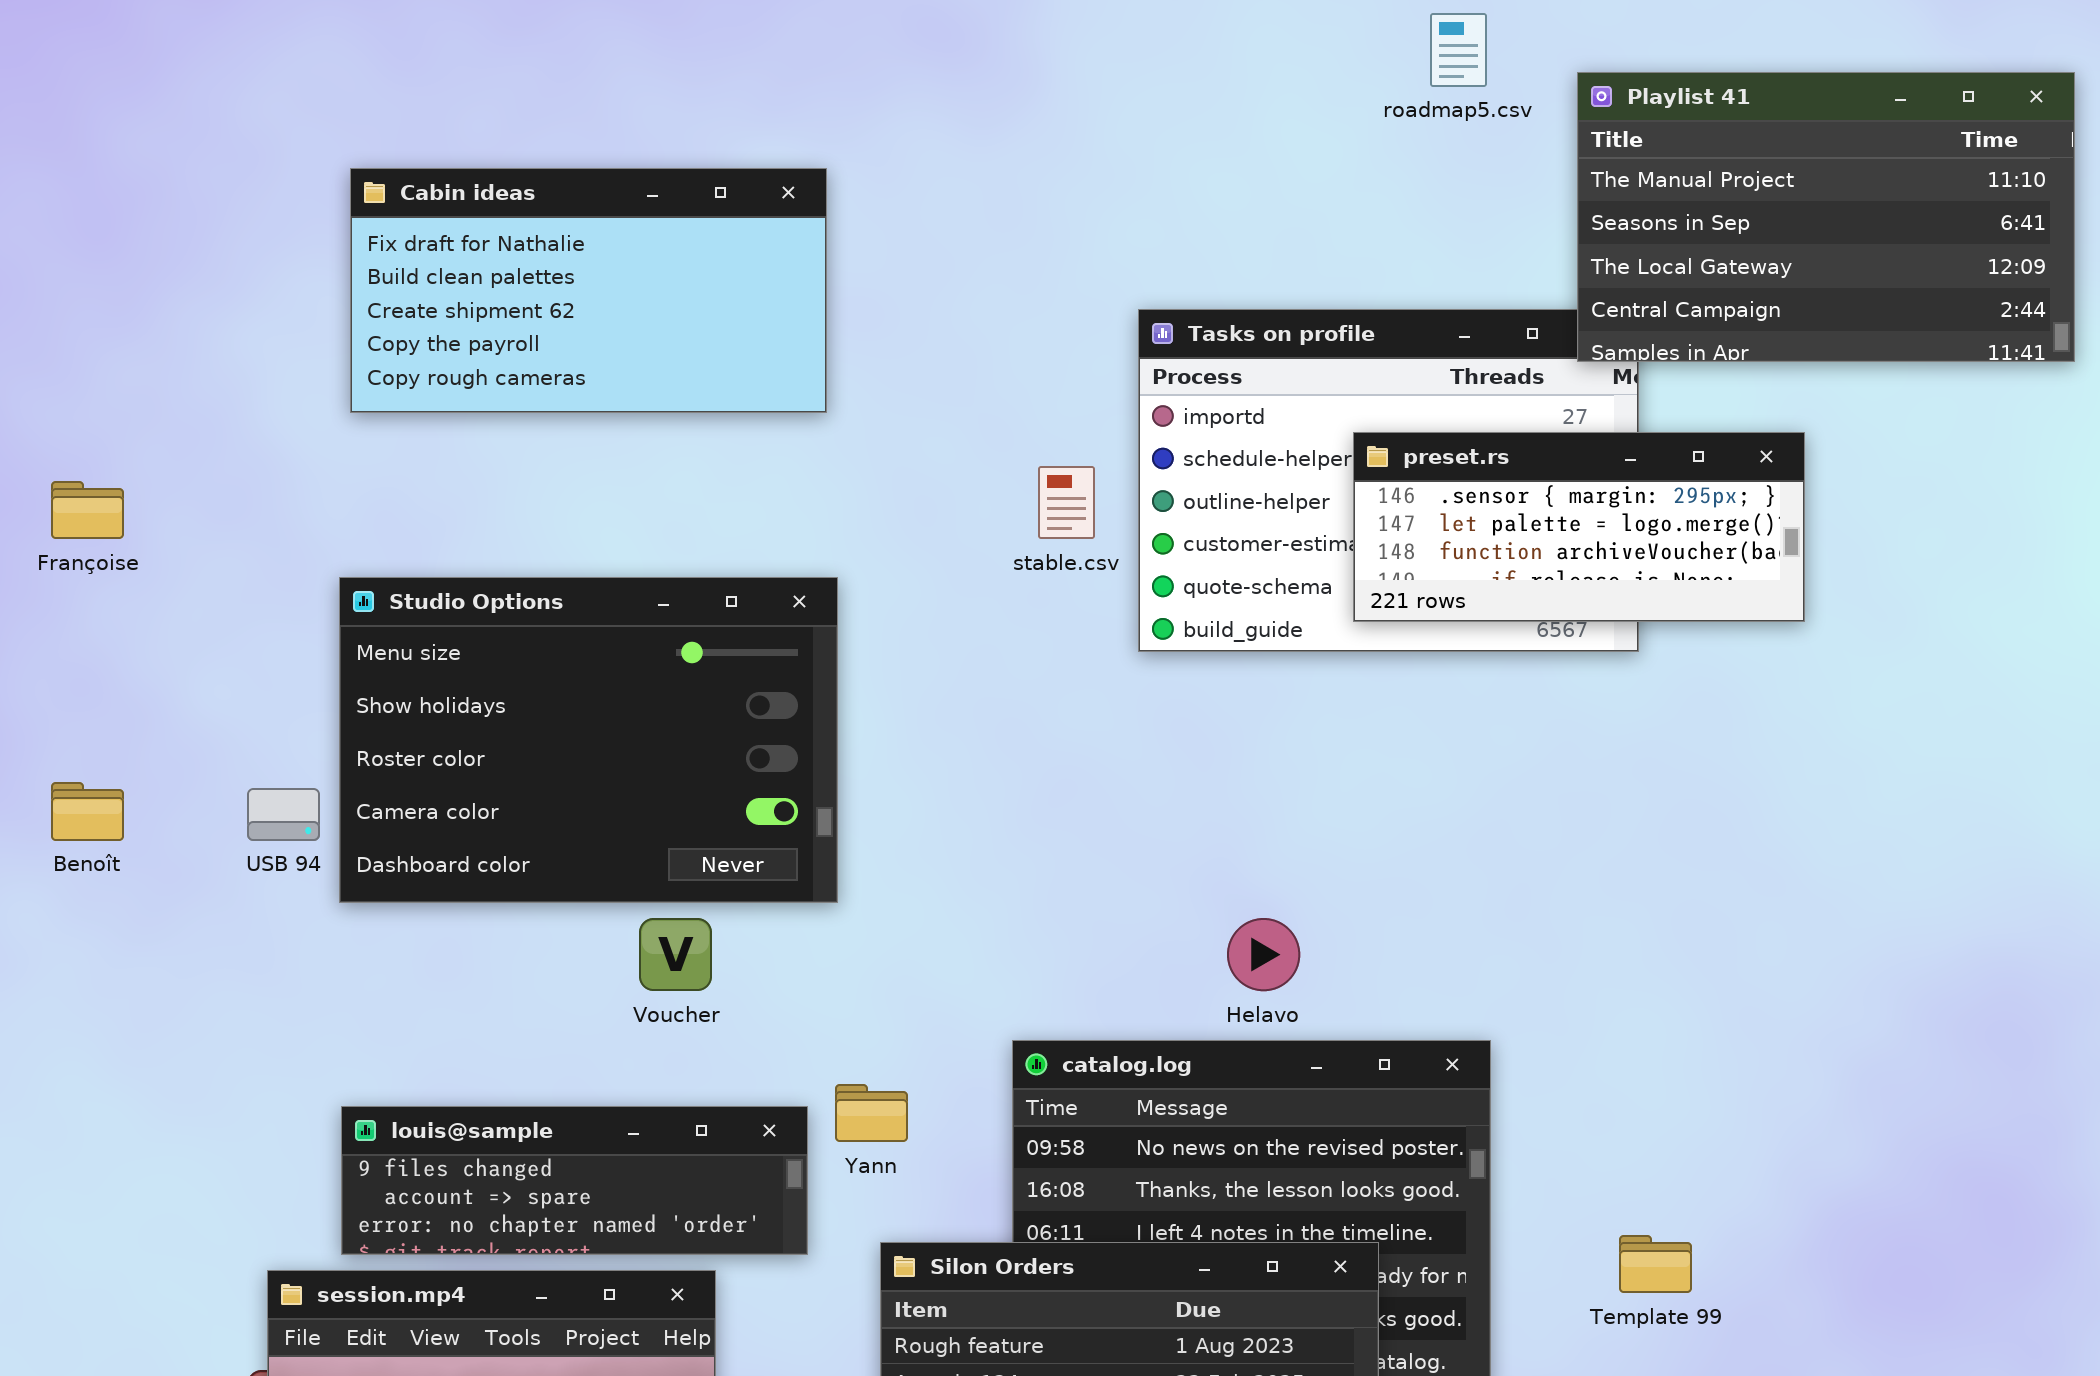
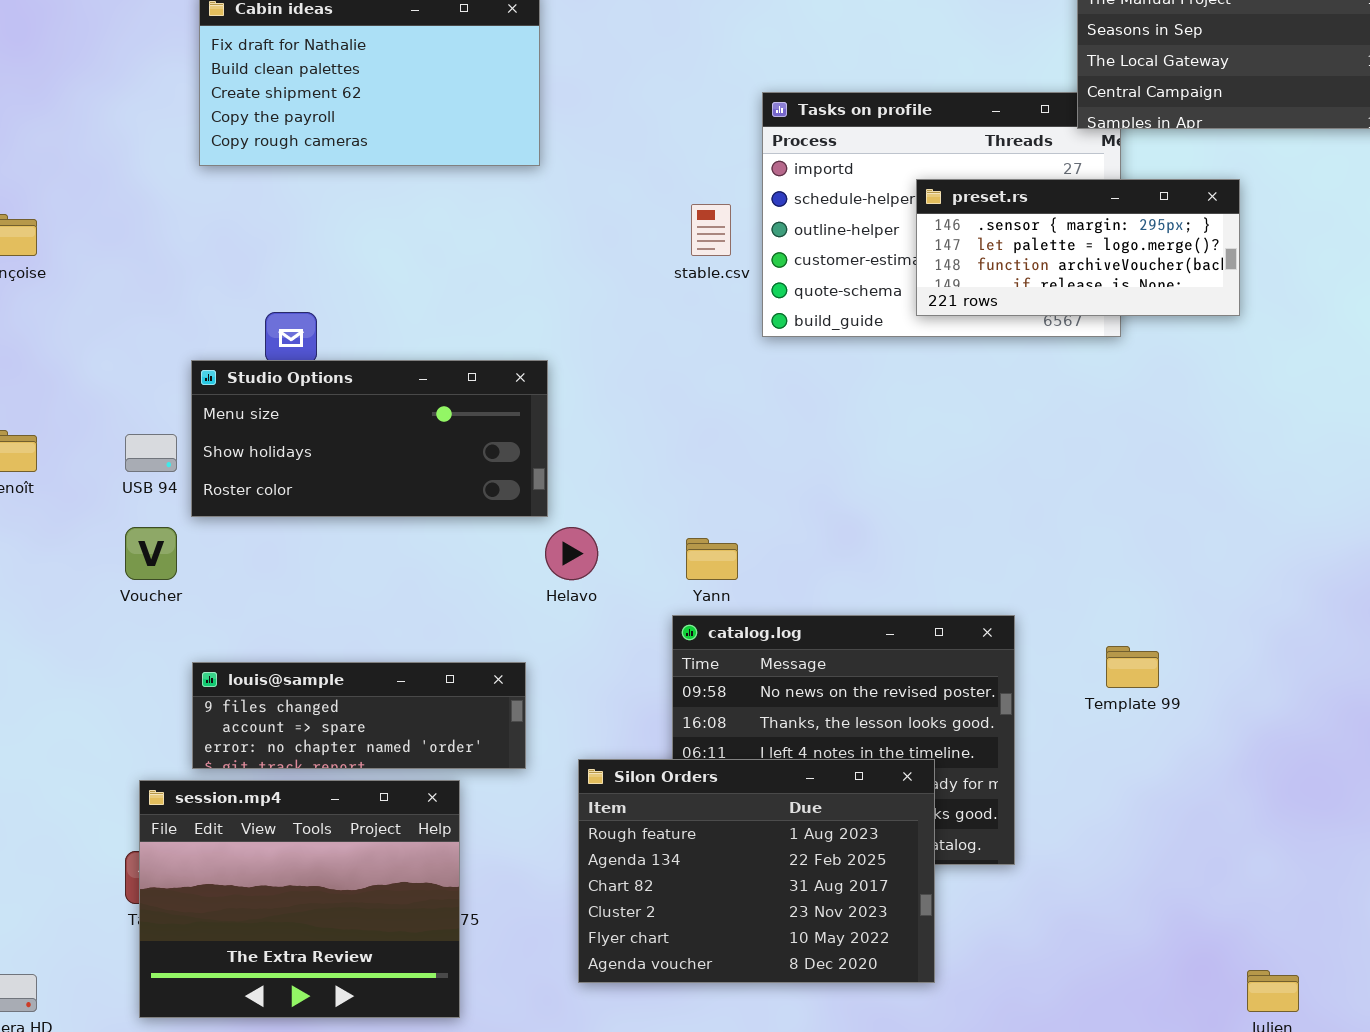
Studio Options: [339,577,838,903] -> [191,360,548,517], resized
Voucher: [639,918,712,991] -> [125,527,177,580], moved
Helavo: [1227,918,1300,991] -> [545,527,598,580], moved
Yann: [835,1084,908,1142] -> [686,538,738,580], moved
Template 99: [1619,1235,1692,1293] -> [1106,646,1159,688], moved

